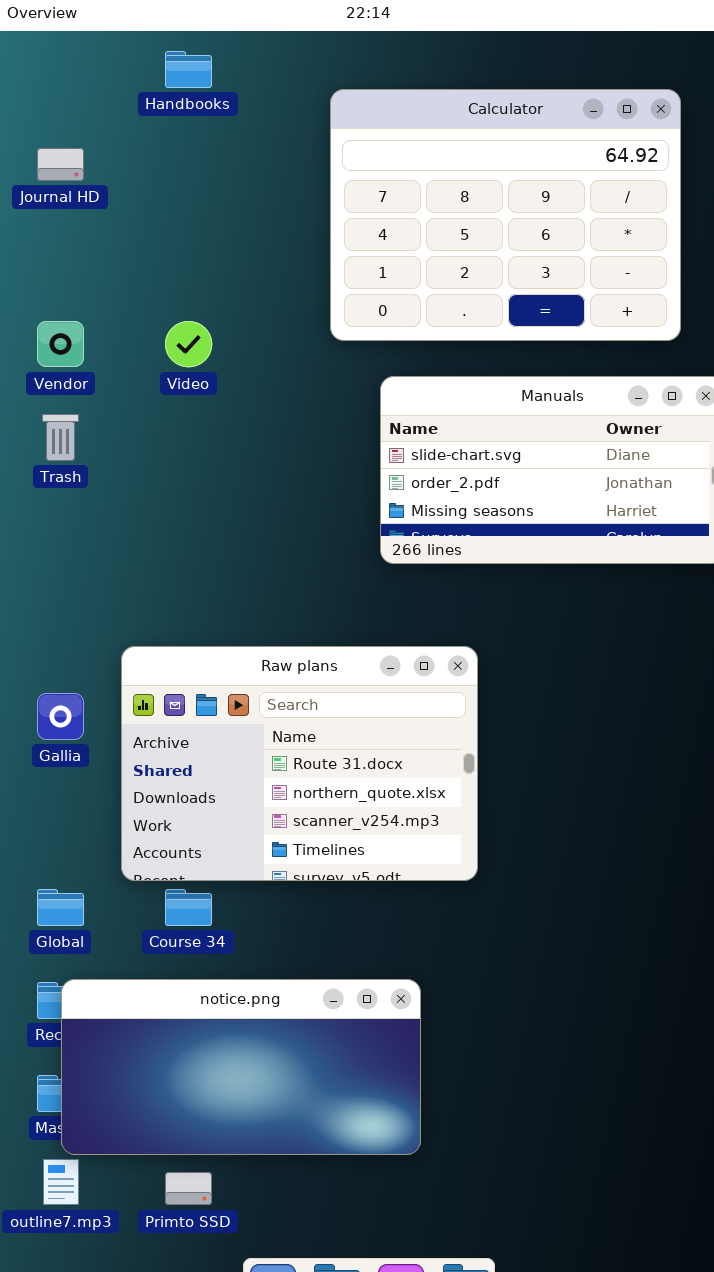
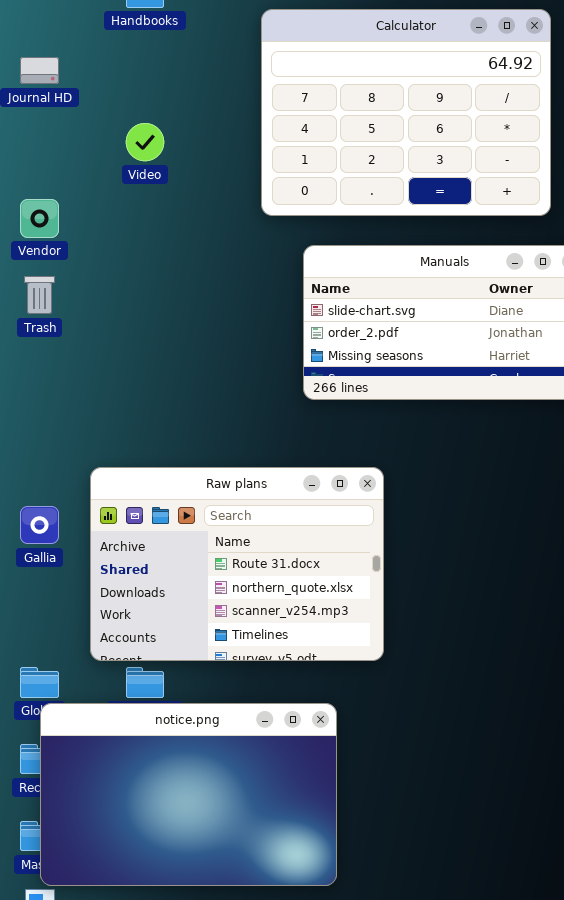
Video: [165,321,212,367] -> [126,123,164,161], moved
notice.png: [61,979,421,1155] -> [40,703,337,886], resized

